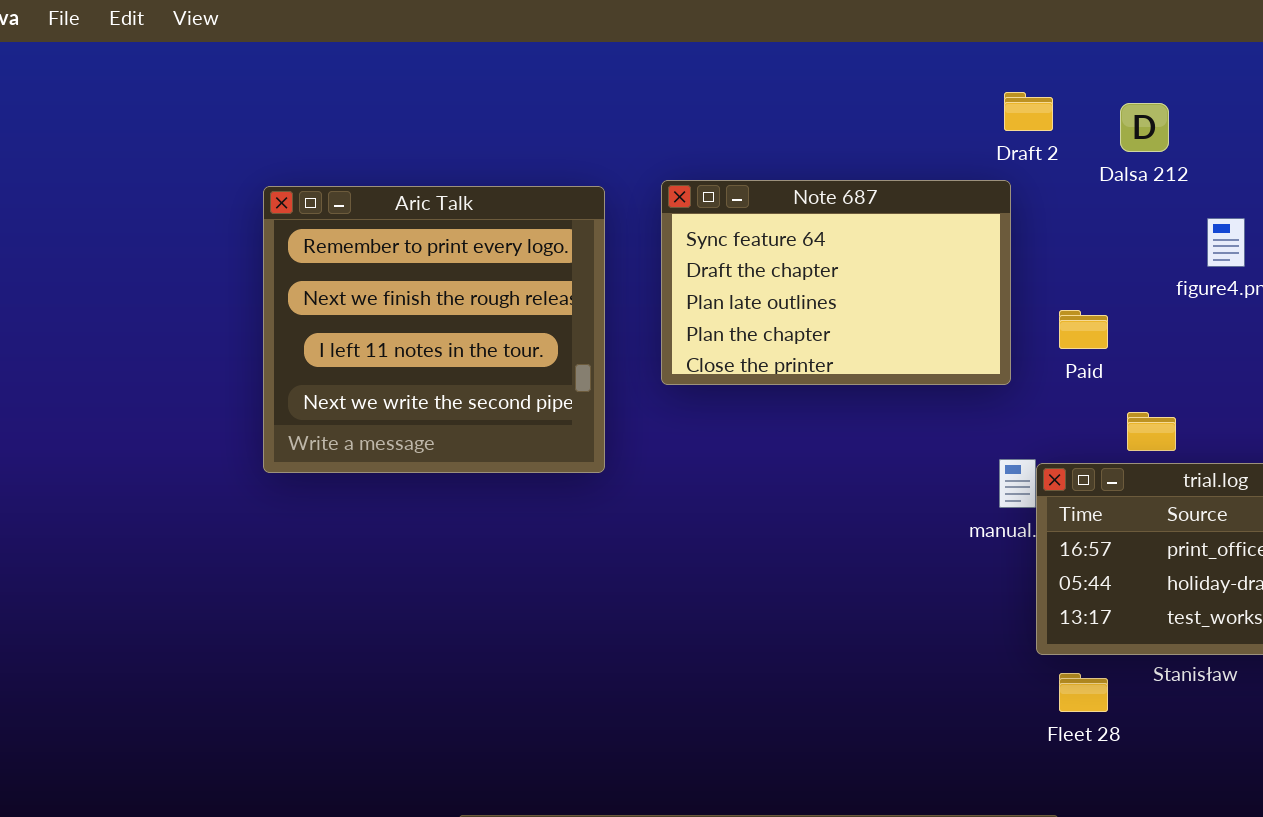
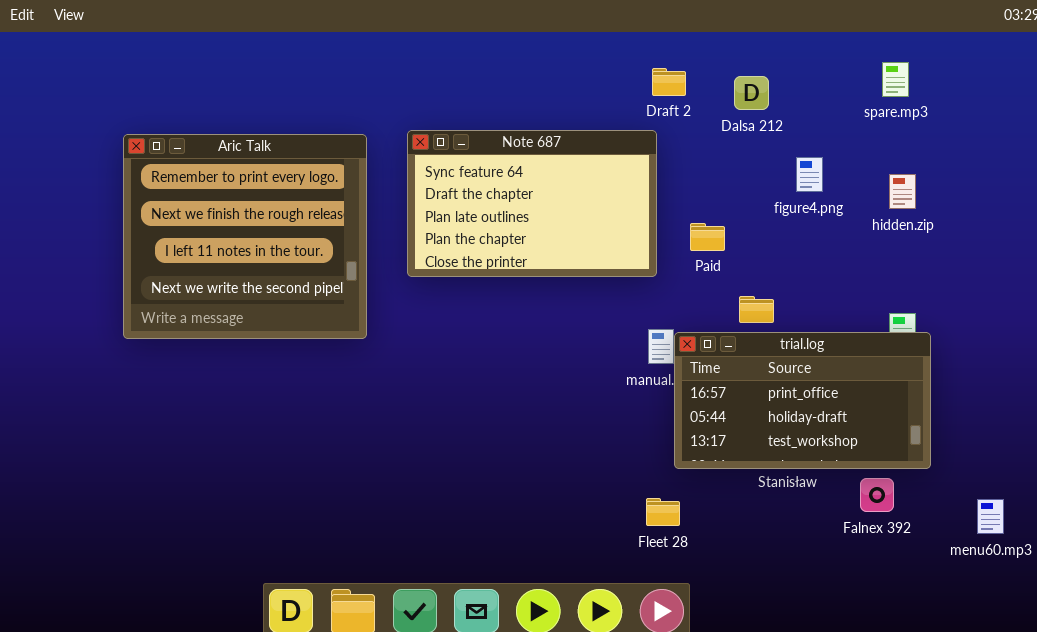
Fleet 28: [1059,673,1108,712] -> [646,498,680,526], moved

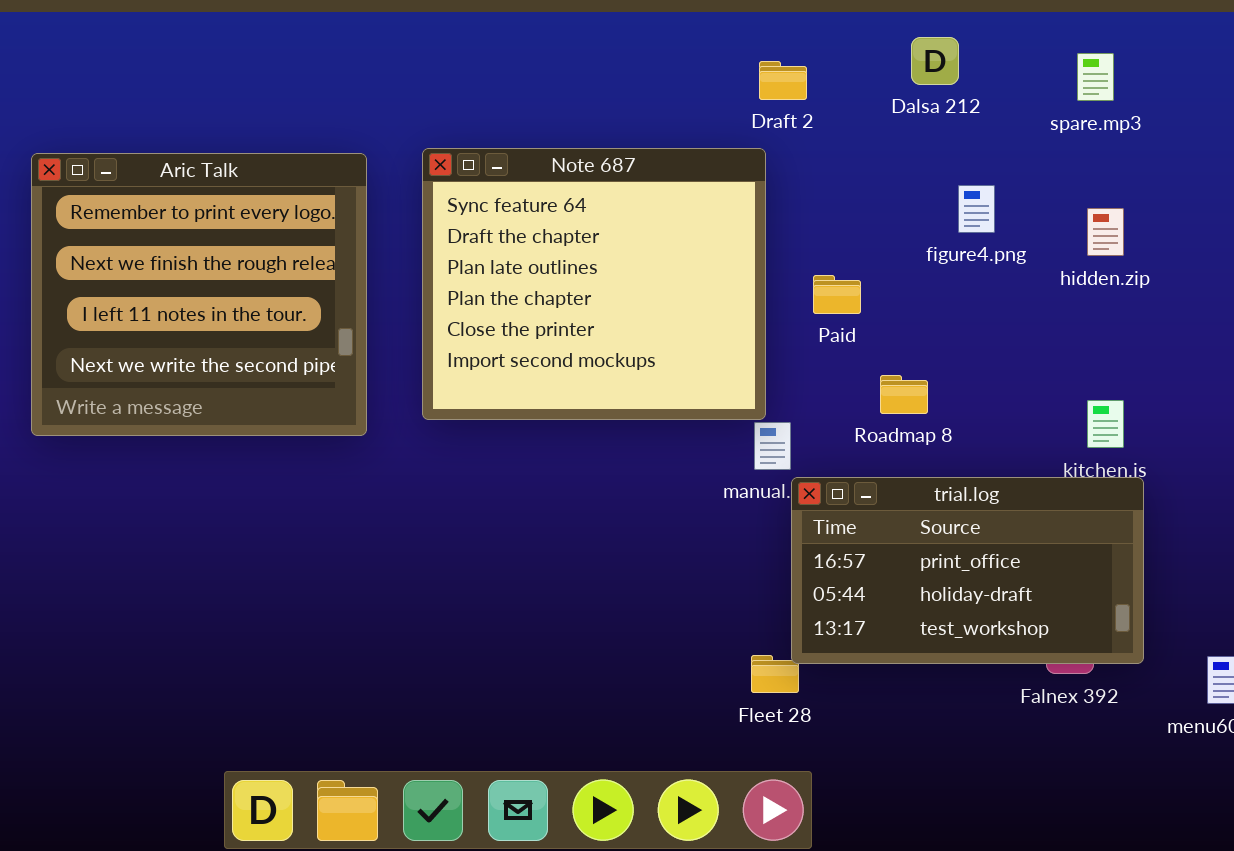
Dalsa 212: [734,76,769,110] -> [911,37,959,85], moved
Note 687: [407,130,657,277] -> [422,148,766,420], resized
trial.log: [674,332,931,469] -> [791,477,1144,664], moved

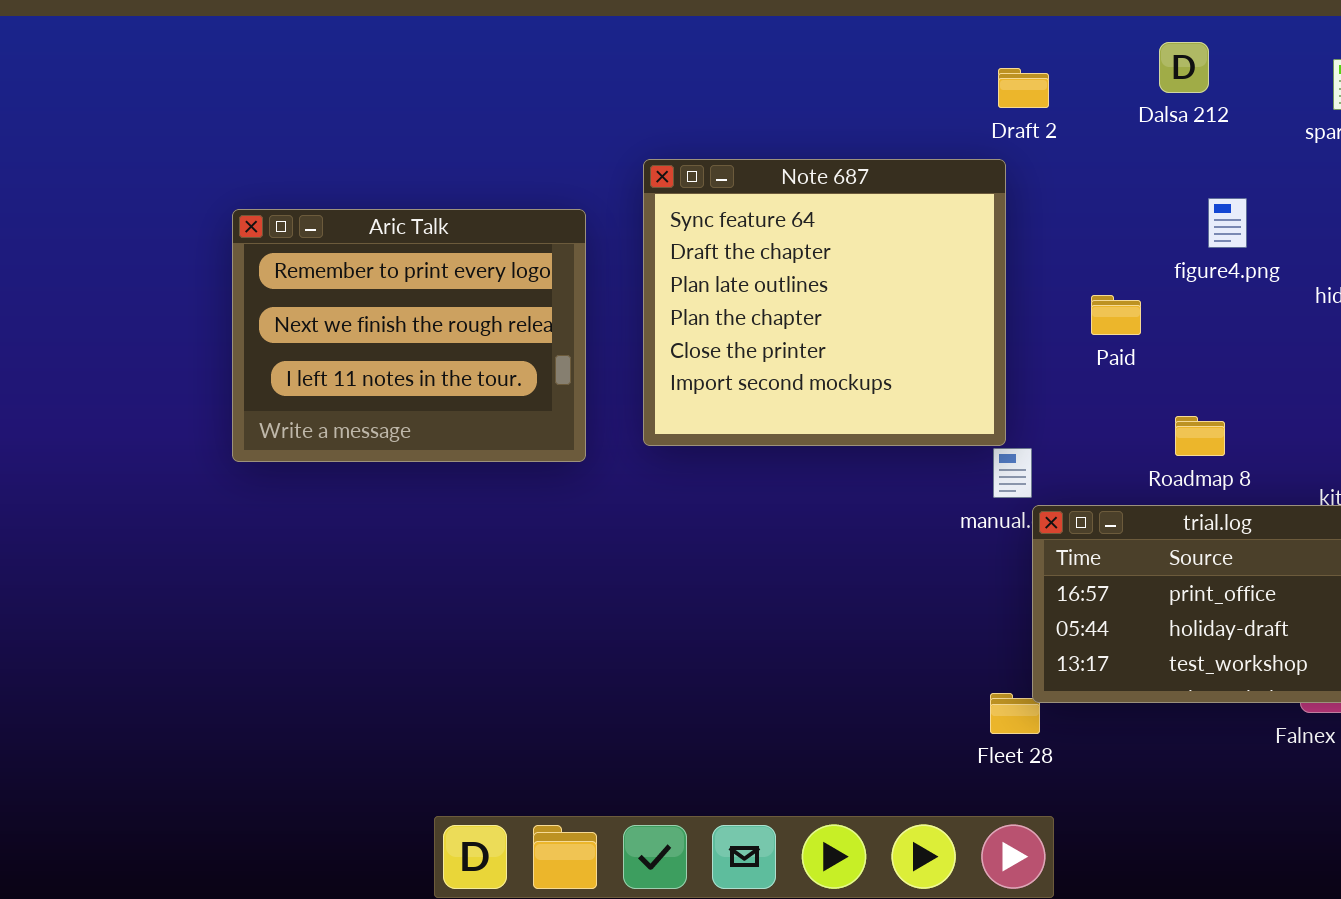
Aric Talk: [31,153,367,436] -> [232,209,586,462], resized
Paid: [813,275,861,314] -> [1091,295,1141,335], moved
Roadmap 8: [880,375,928,414] -> [1175,416,1225,456], moved

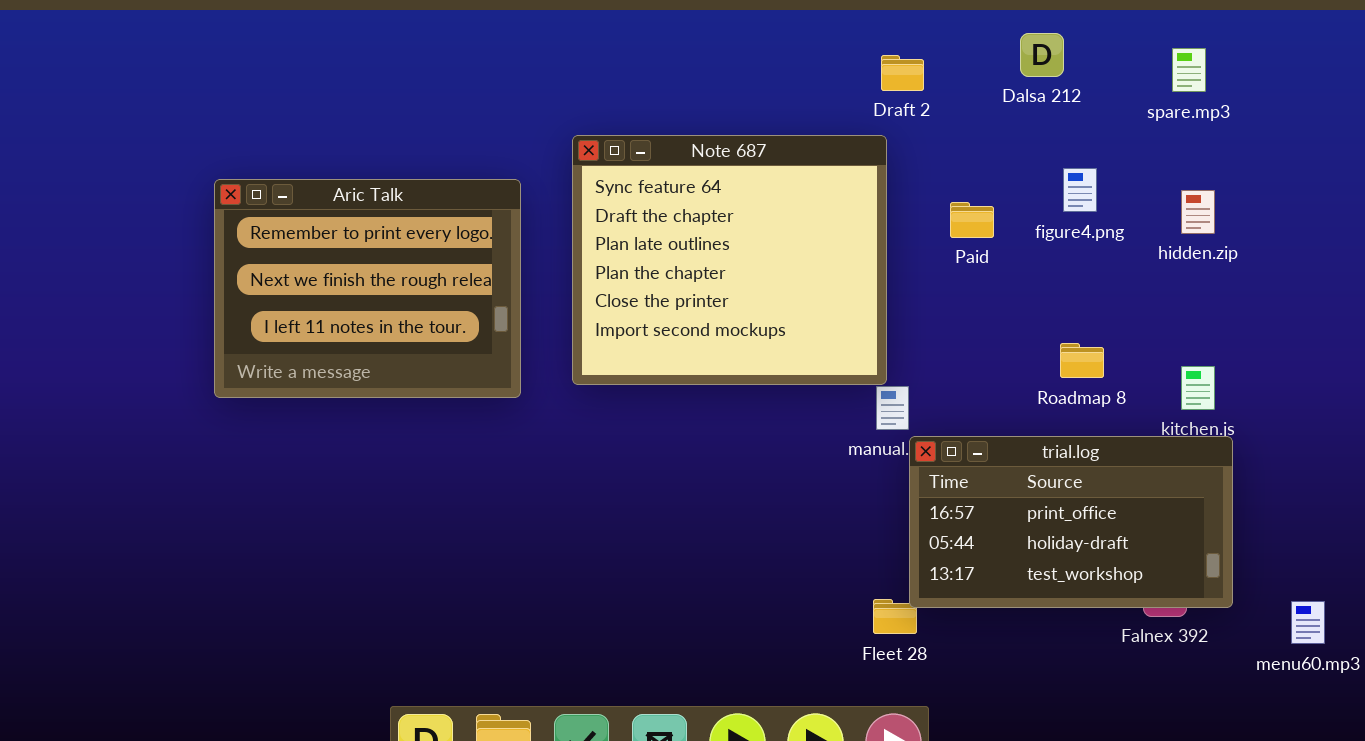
Paid: [1091,295,1141,335] -> [950,202,994,238], moved
Roadmap 8: [1175,416,1225,456] -> [1060,343,1104,378], moved

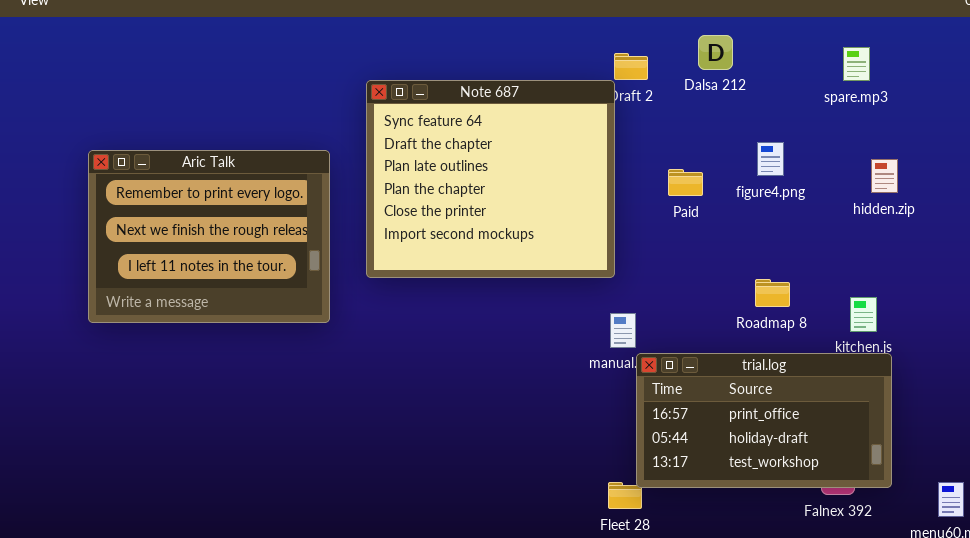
Dalsa 212: [1020,33,1064,77] -> [698,35,733,70], moved
Note 687: [572,135,887,385] -> [366,80,615,278], moved
hidden.zip: [1181,190,1215,234] -> [871,159,898,193], moved

